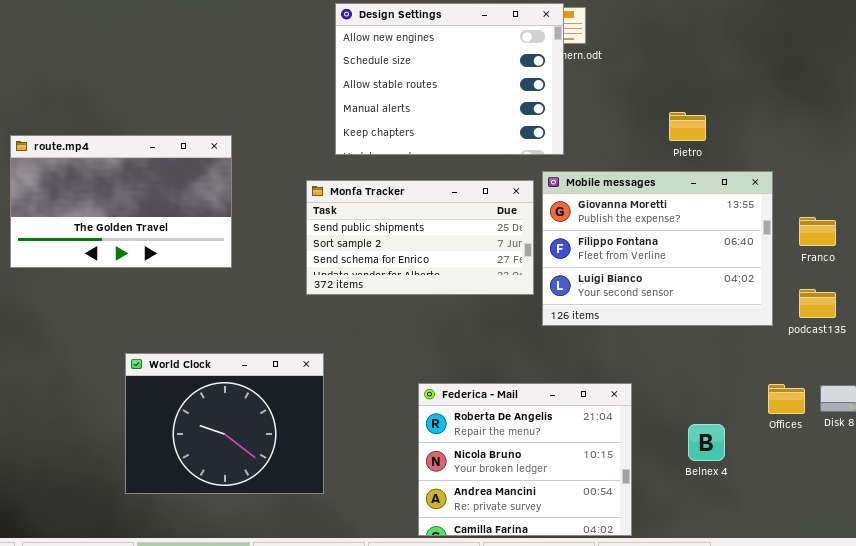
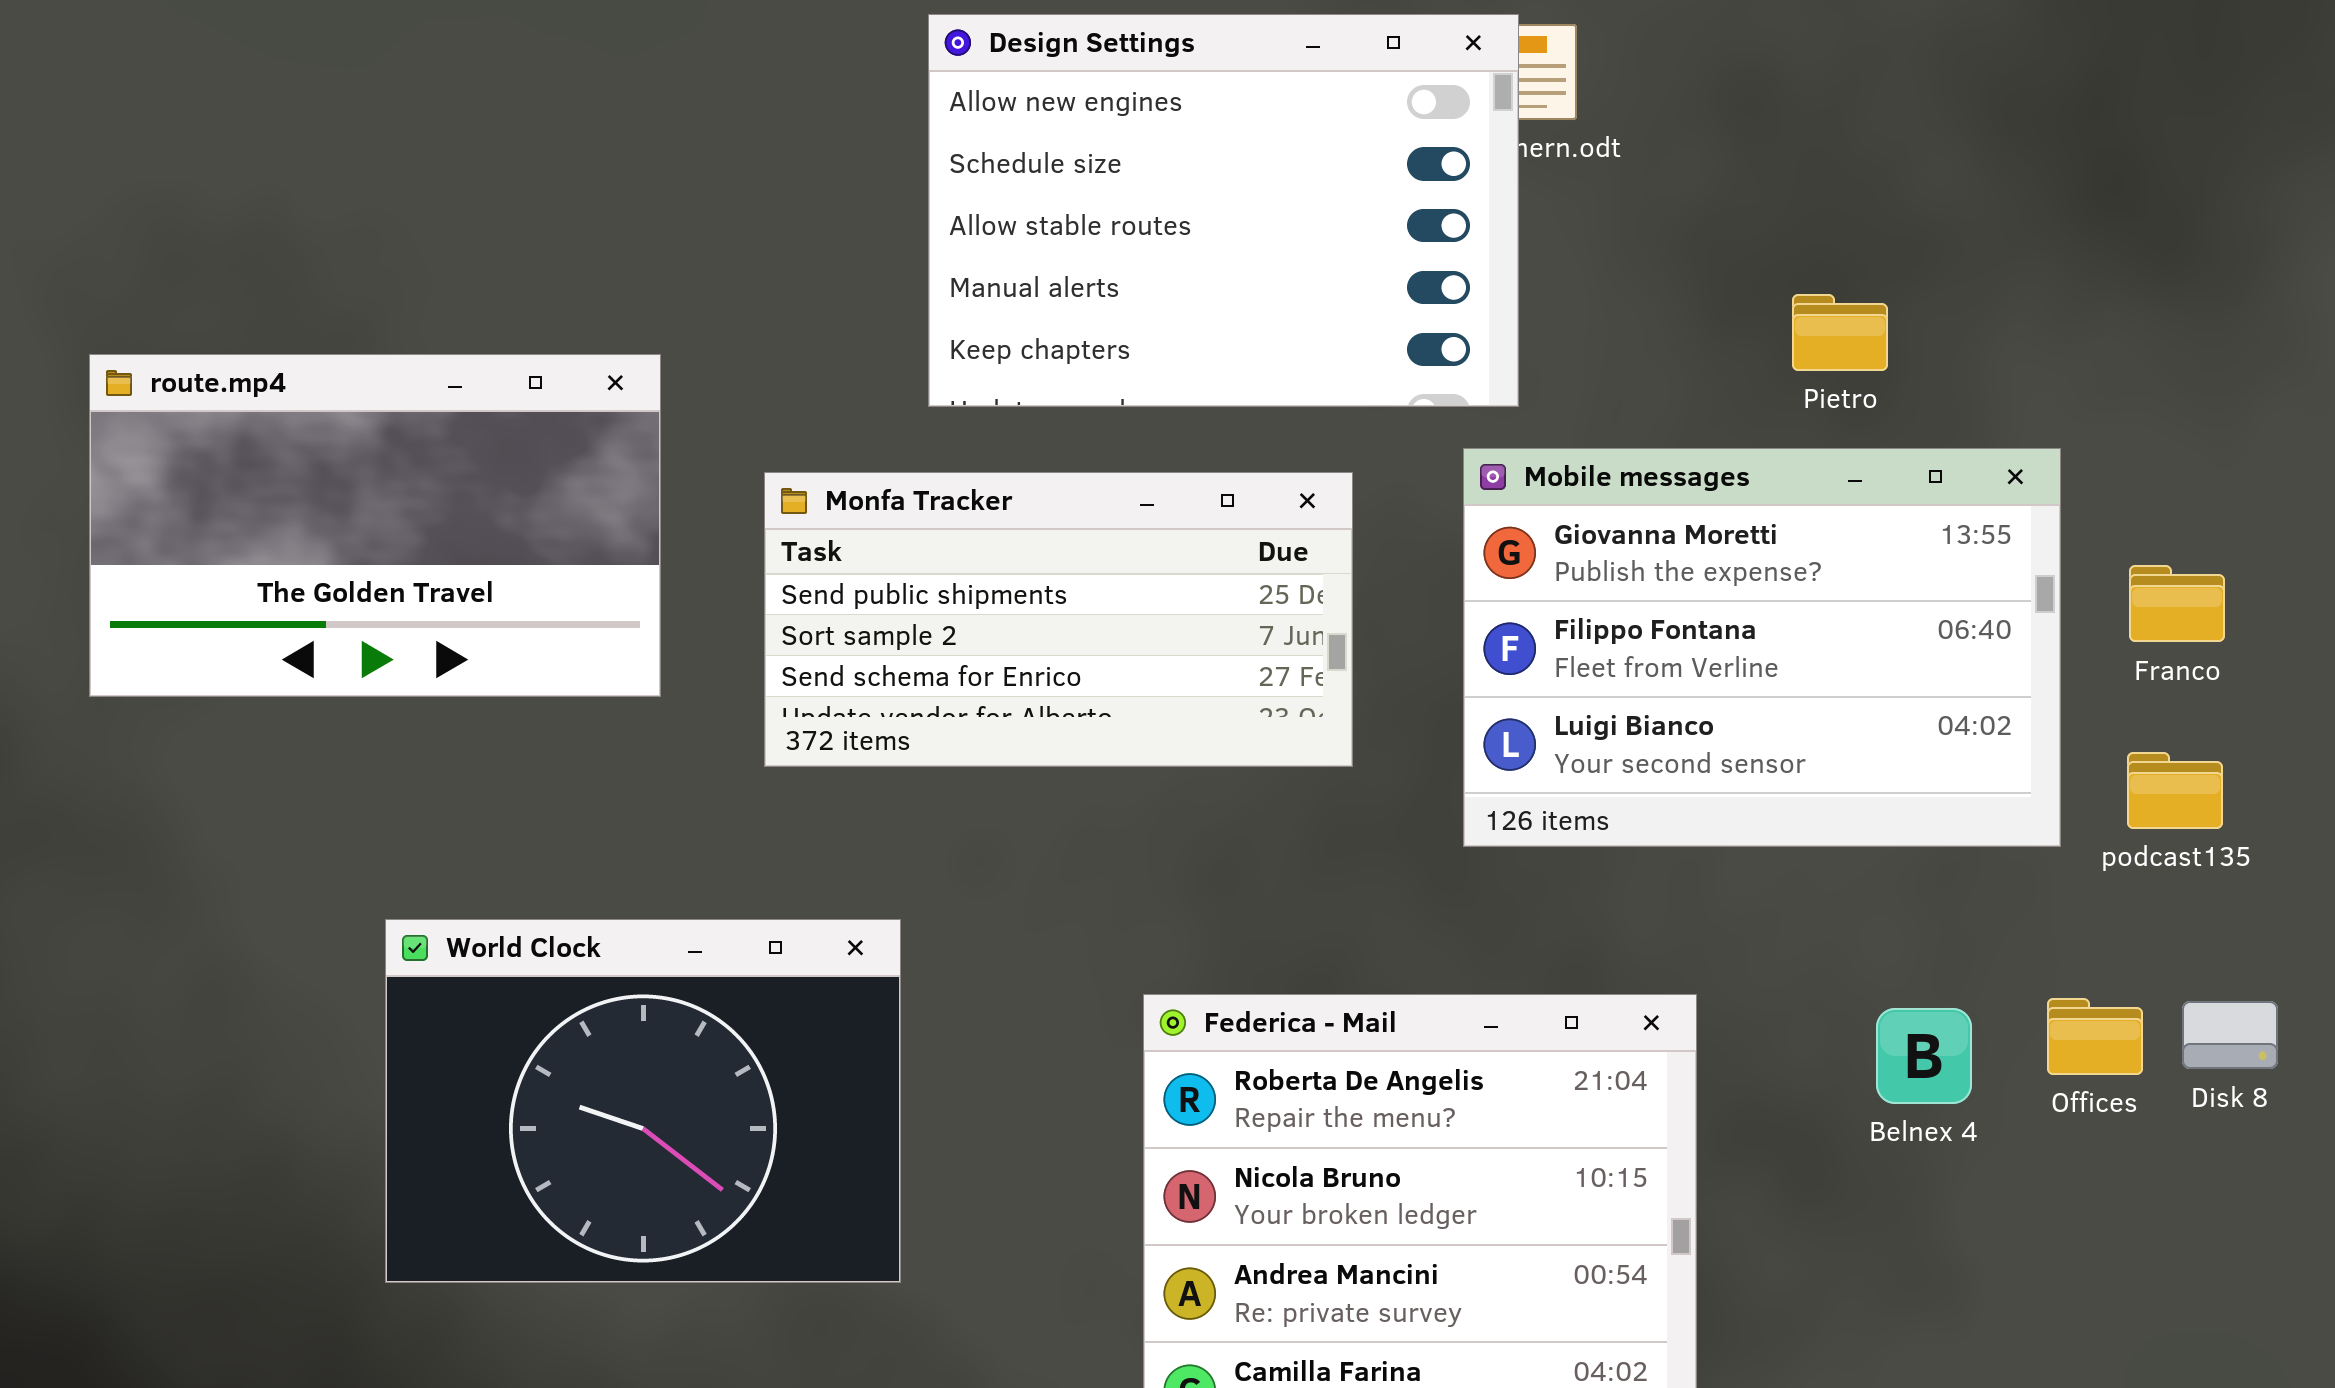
Monfa Tracker: [306,180,534,295] -> [764,472,1353,767], moved
Belnex 4: [688,424,725,461] -> [1876,1008,1972,1104], moved

